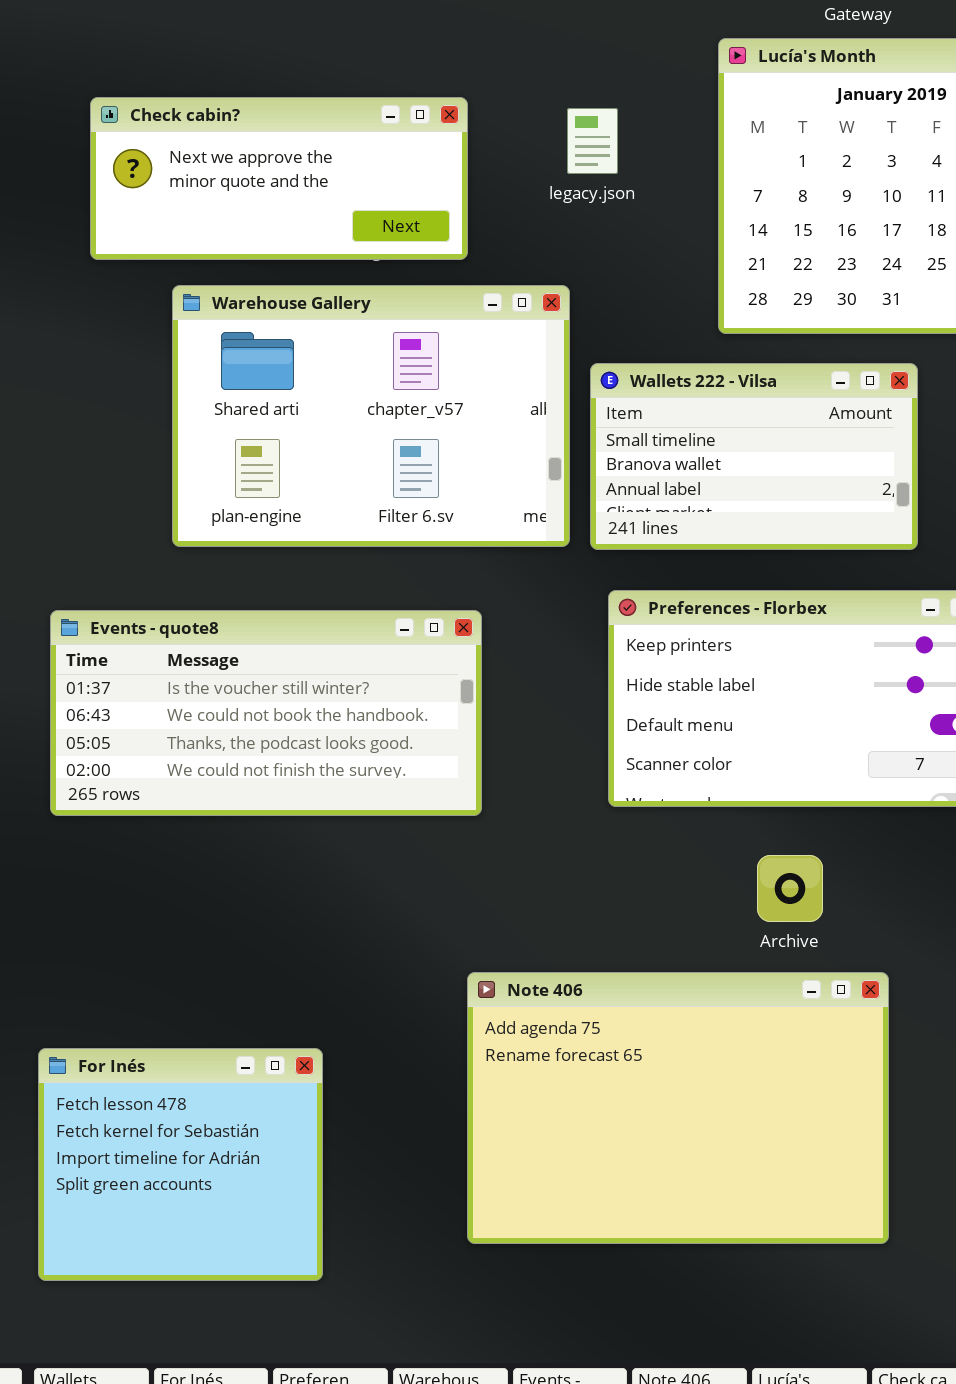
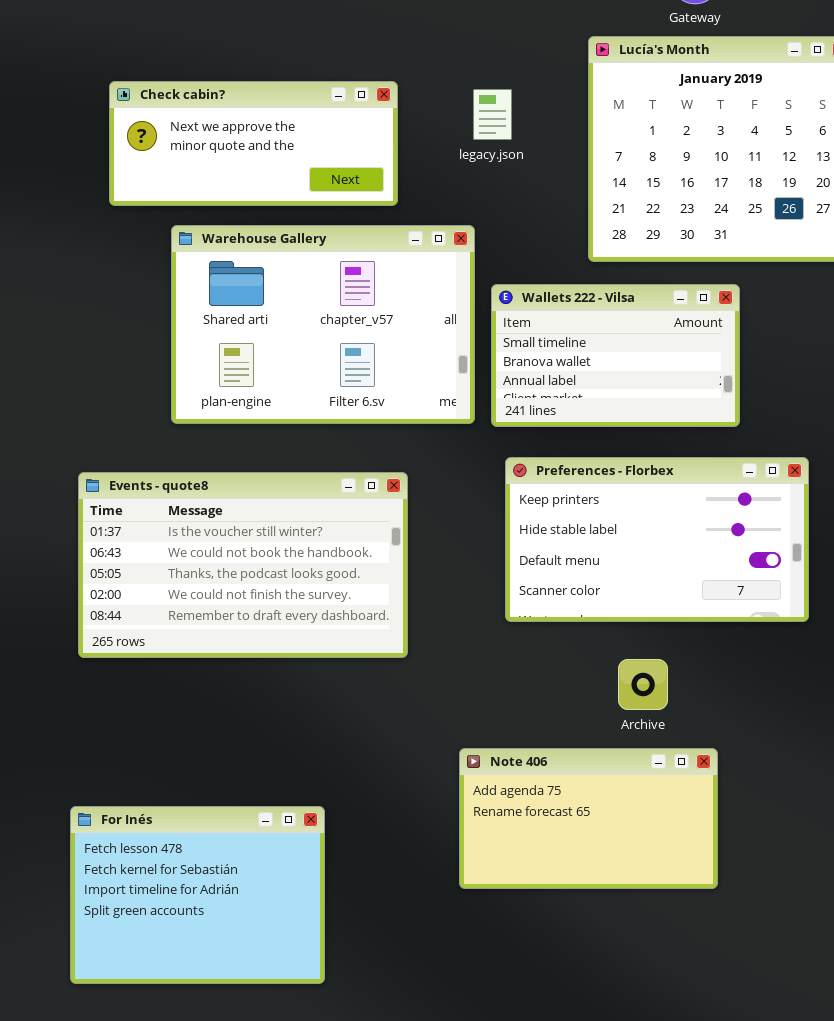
Events - quote8: [50,610,482,816] -> [78,472,408,658], resized
Note 406: [467,972,889,1244] -> [459,748,718,889], resized
For Inés: [38,1048,323,1281] -> [70,806,325,984], resized

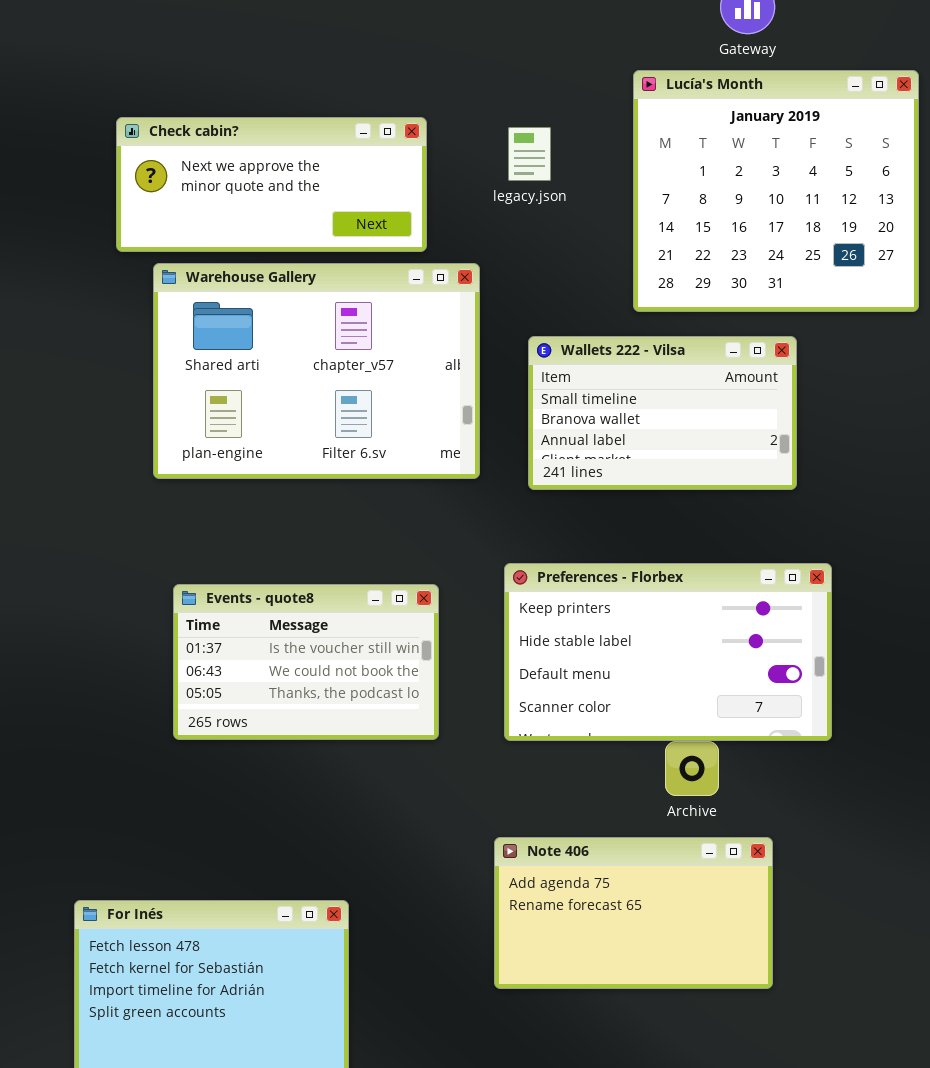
Warehouse Gallery: [171,225,475,424] -> [153,263,480,479], moved
Preferences - Florbex: [505,457,809,622] -> [504,563,832,741], moved
Events - quote8: [78,472,408,658] -> [173,584,439,740], resized

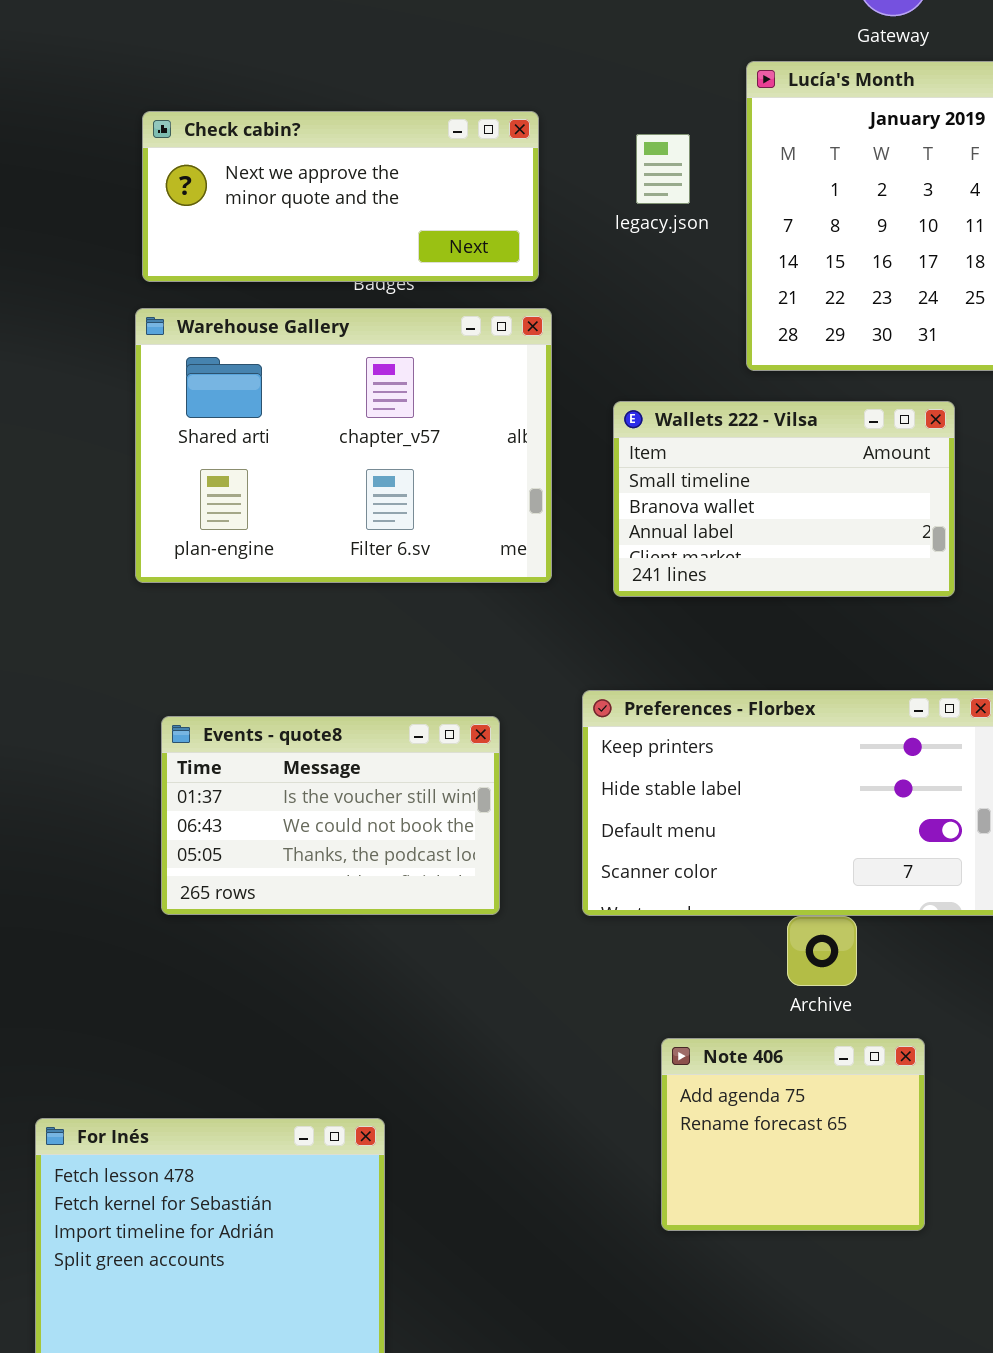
Check cabin?: [116,117,427,252] -> [142,111,539,282], moved
legacy.json: [508,127,551,181] -> [636,134,690,204], moved
Note 406: [494,837,773,989] -> [661,1038,925,1231], resized

